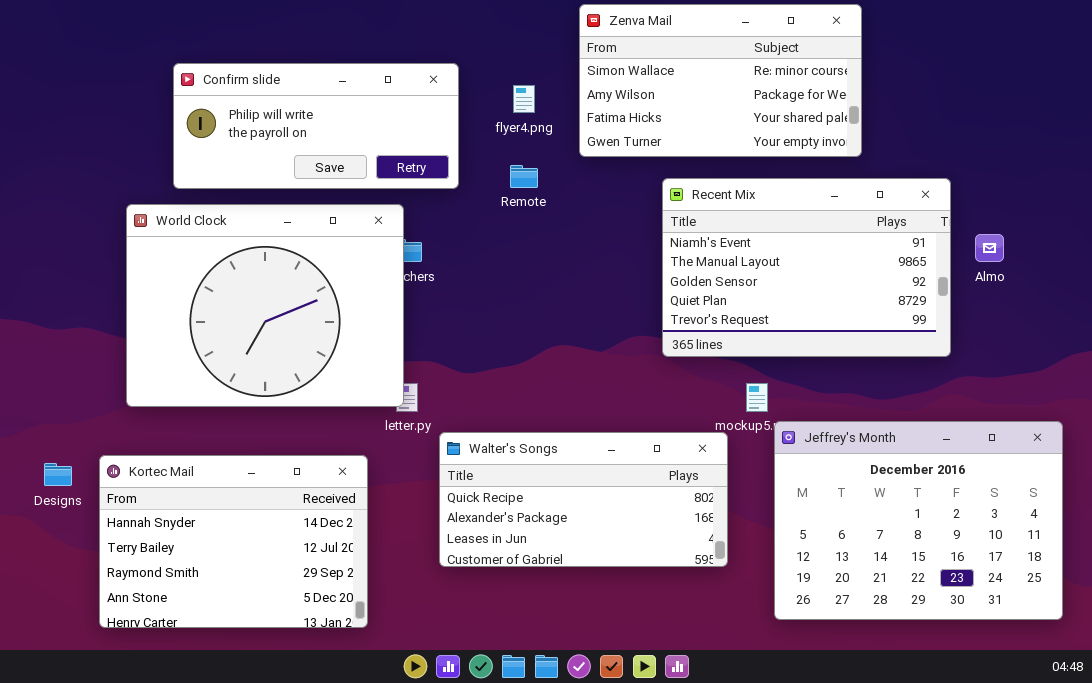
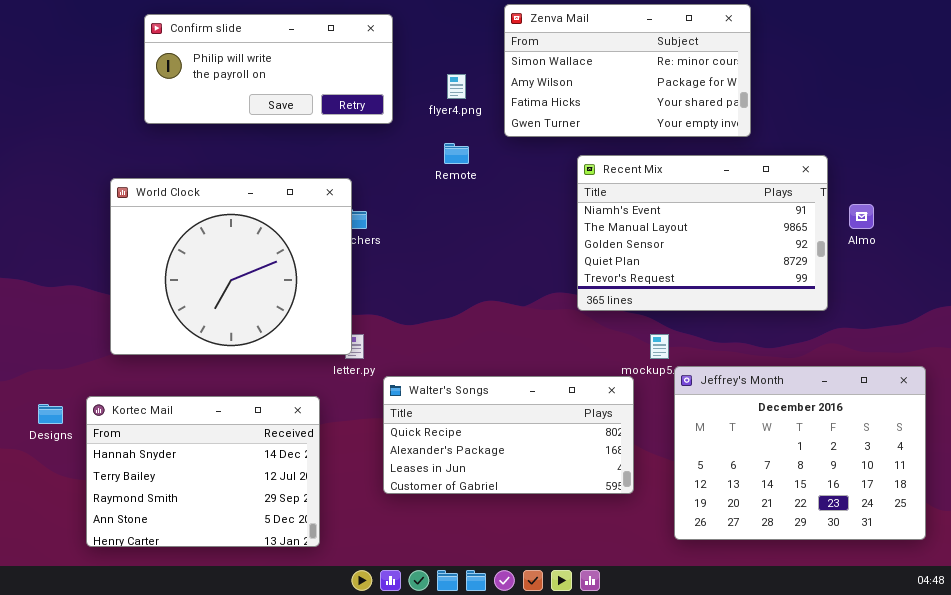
Confirm slide: [173,63,459,189] -> [144,14,393,124], moved

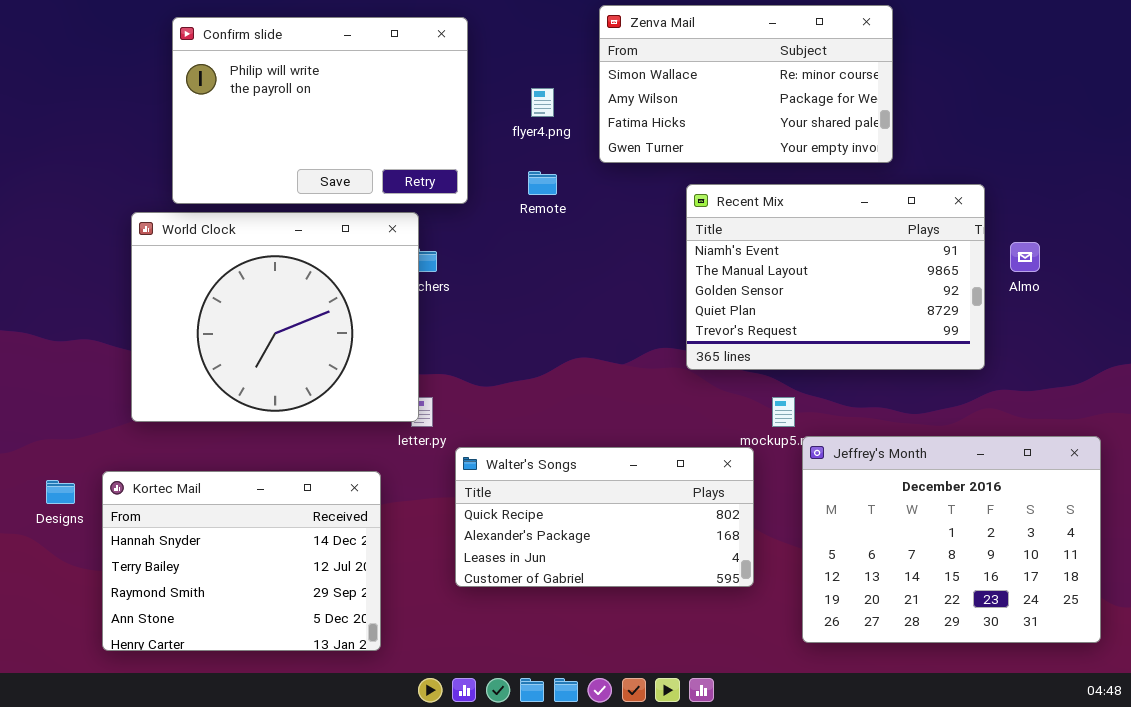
Confirm slide: [144,14,393,124] -> [172,17,468,204], resized

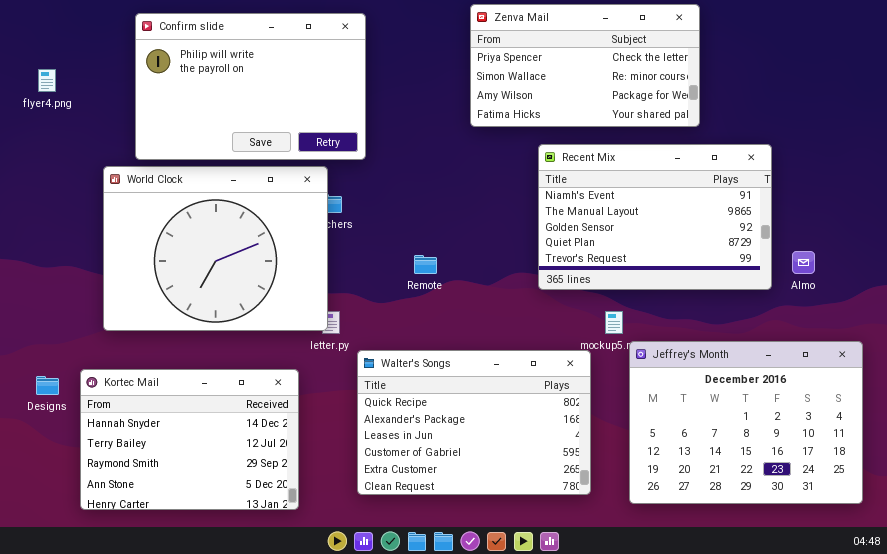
Zenva Mail: [599,5,893,163] -> [470,4,700,127], scrolled up 1 row
flyer4.png: [531,88,554,117] -> [38,69,56,92], moved
Remote: [528,171,557,195] -> [414,255,437,274], moved
Almo: [1010,242,1040,272] -> [792,251,815,274], moved
Walter's Songs: [455,447,754,587] -> [357,350,591,495], resized

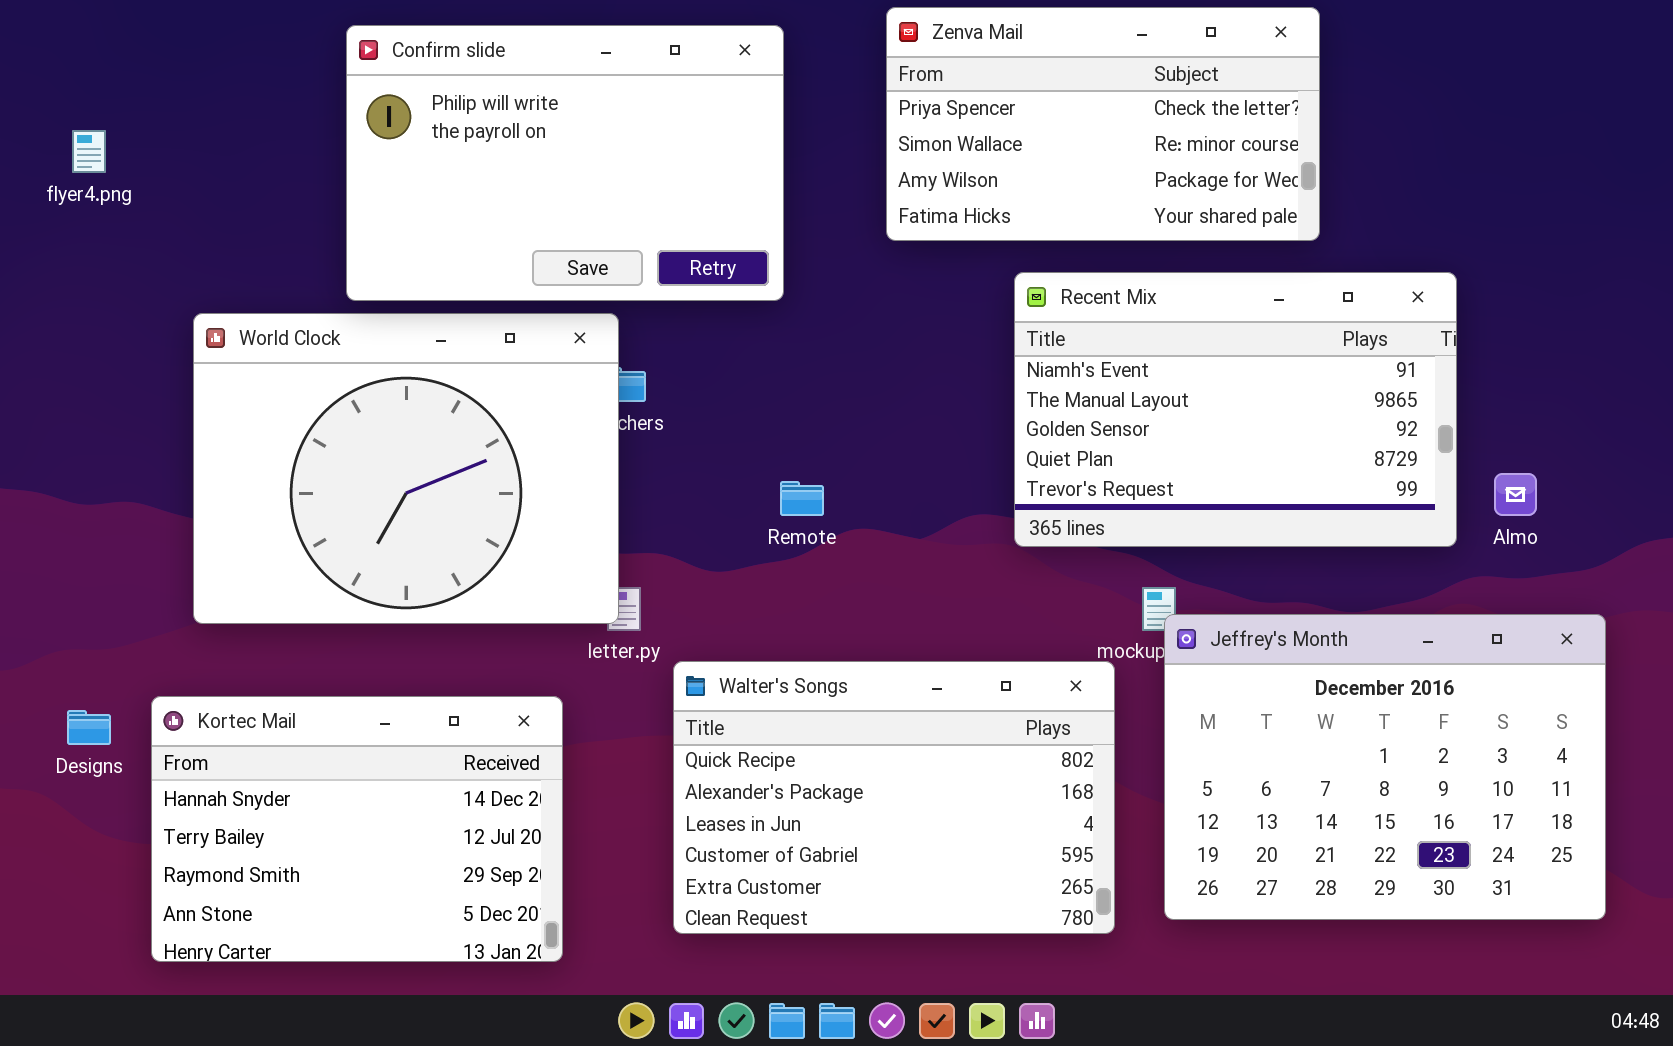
Confirm slide: [135,13,366,160] -> [346,25,784,301], moved
Jeffrey's Month: [629,341,863,504] -> [1164,614,1606,920], moved

